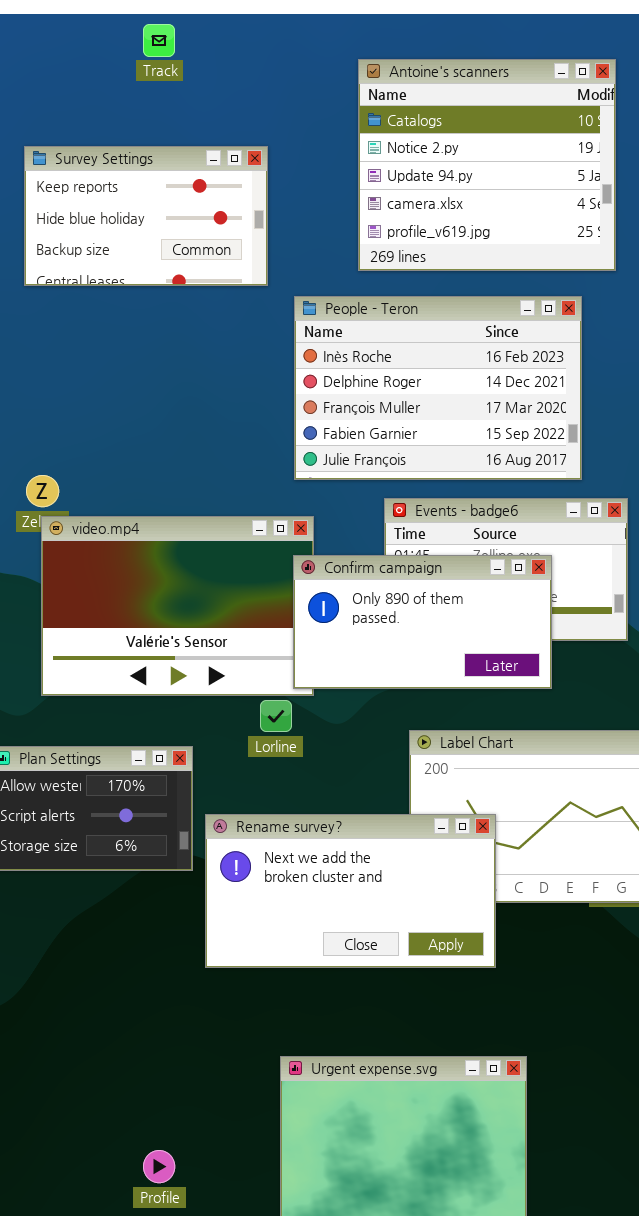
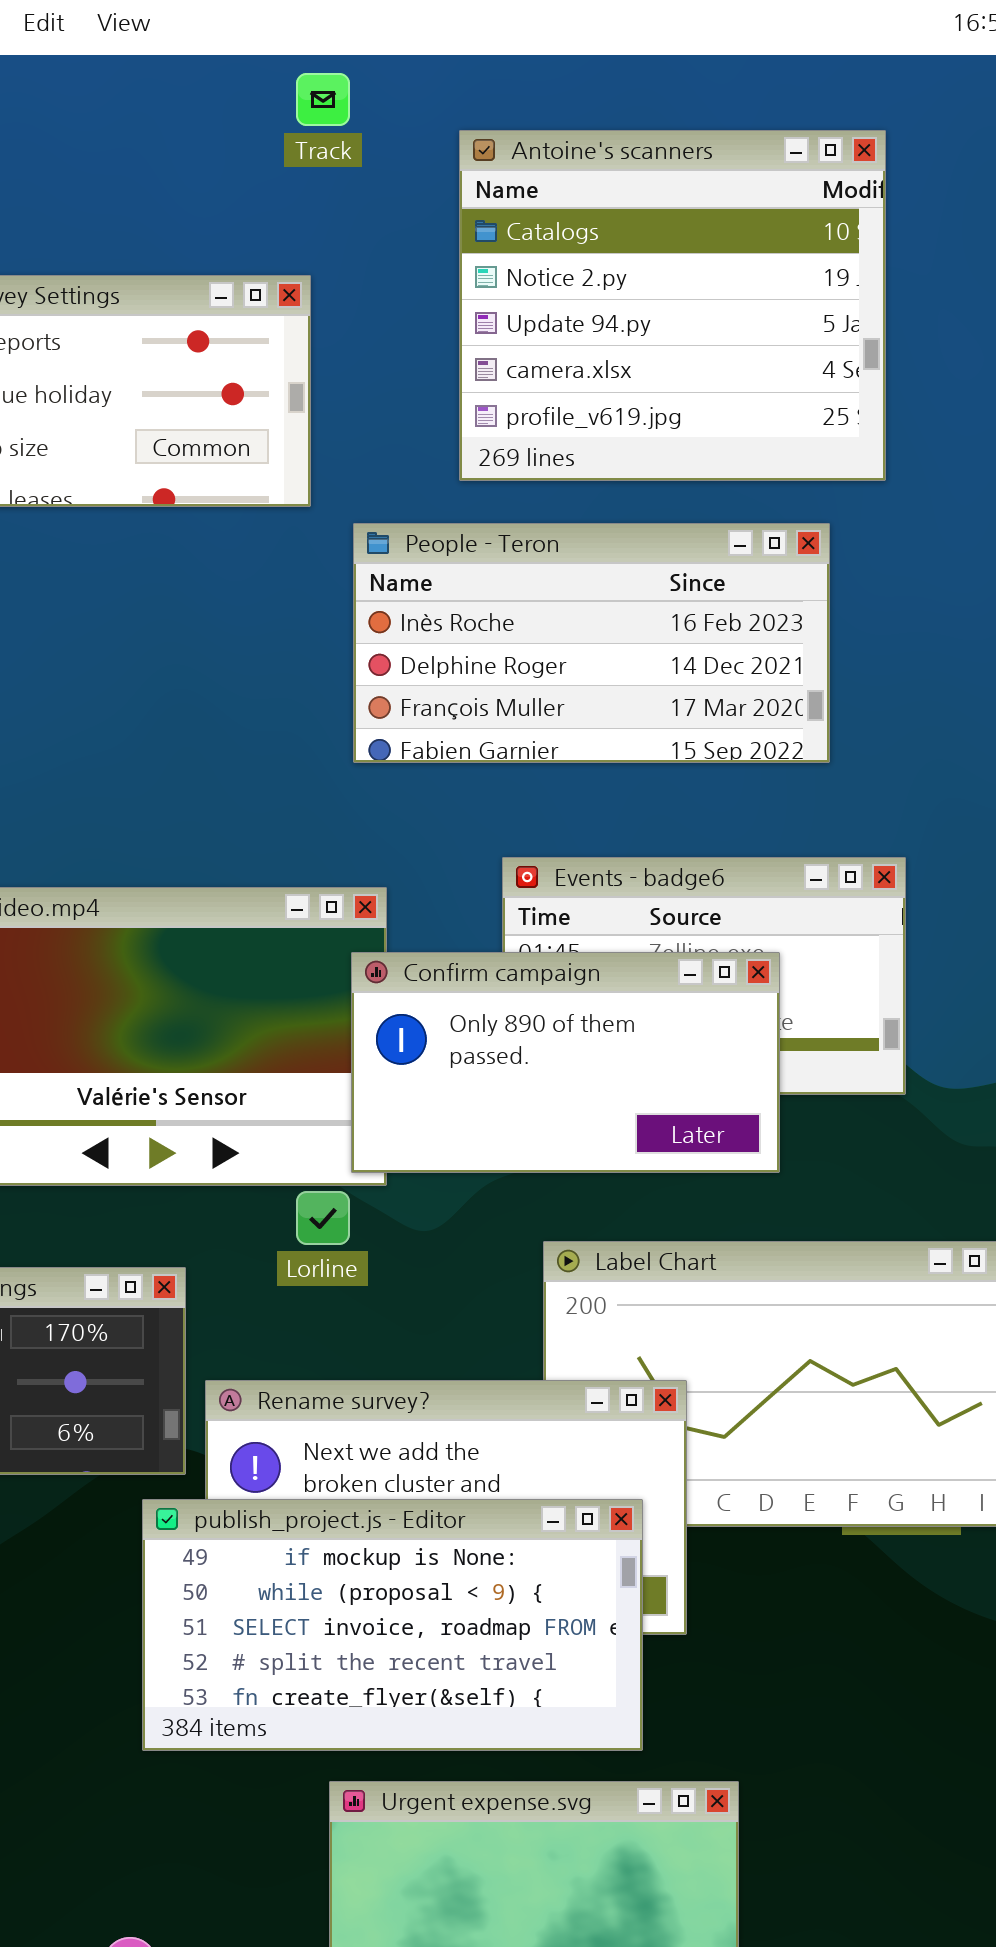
Track: [143,24,175,57] -> [296,73,350,126], moved
People - Teron: [294,296,582,480] -> [353,523,830,763], resized
publish_project.js - Editor: none -> [142,1499,643,1751], opened

